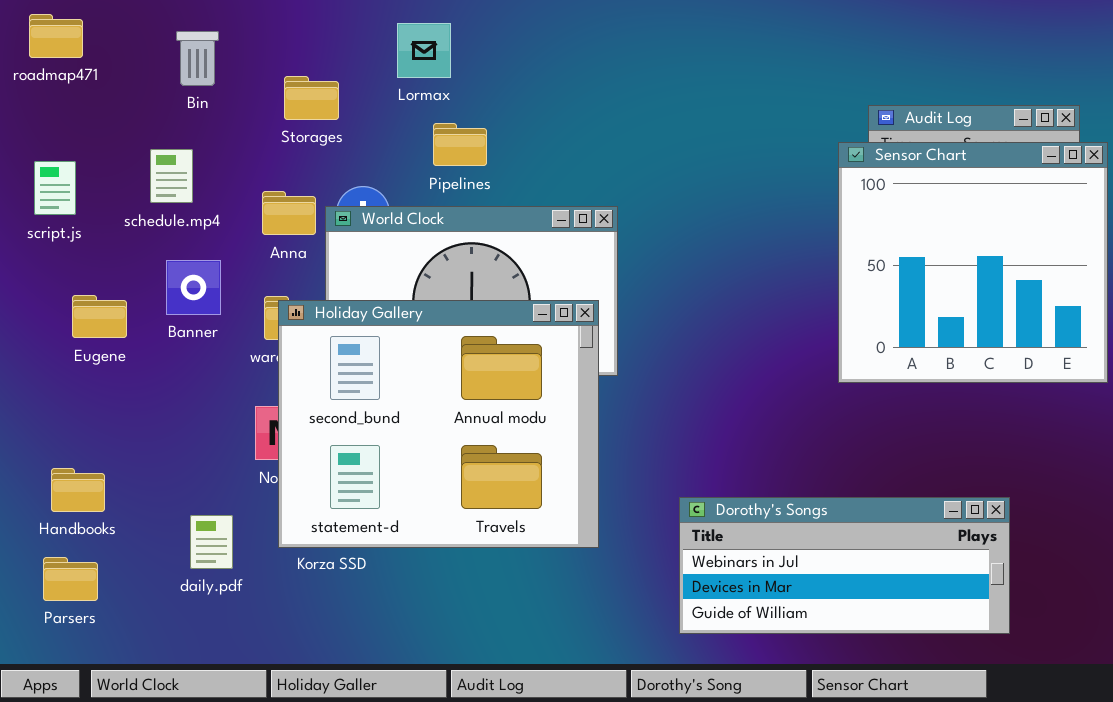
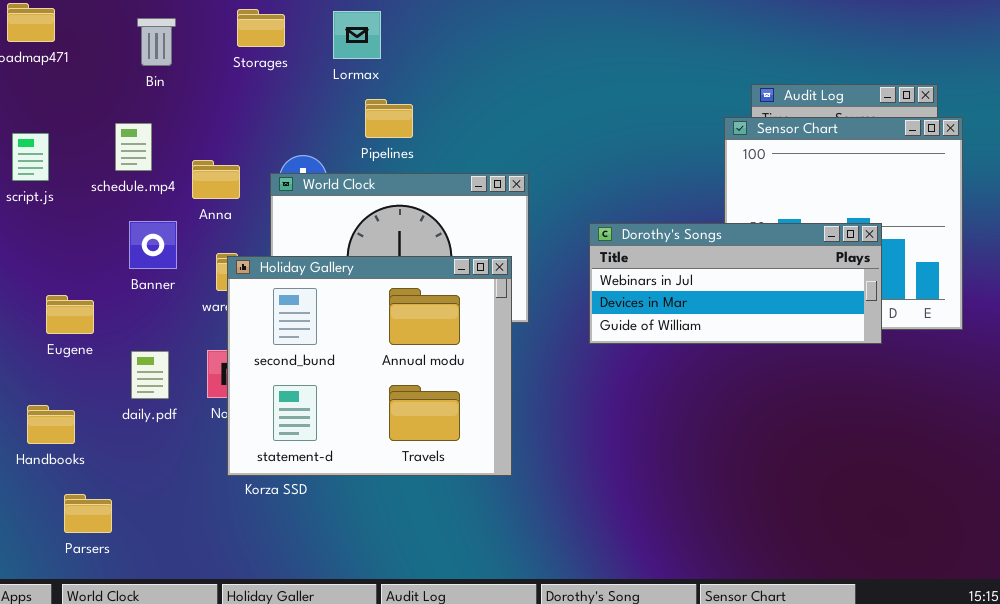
Storages: [284,76,339,120] -> [237,9,285,47], moved
Anna: [262,191,316,235] -> [192,160,240,199], moved
Eugene: [72,295,127,338] -> [46,295,94,334], moved
Dorothy's Songs: [679,497,1010,634] -> [589,223,882,344], moved
daily.pdf: [190,515,233,569] -> [131,351,169,399], moved
Parsers: [43,557,98,601] -> [64,494,112,533], moved

